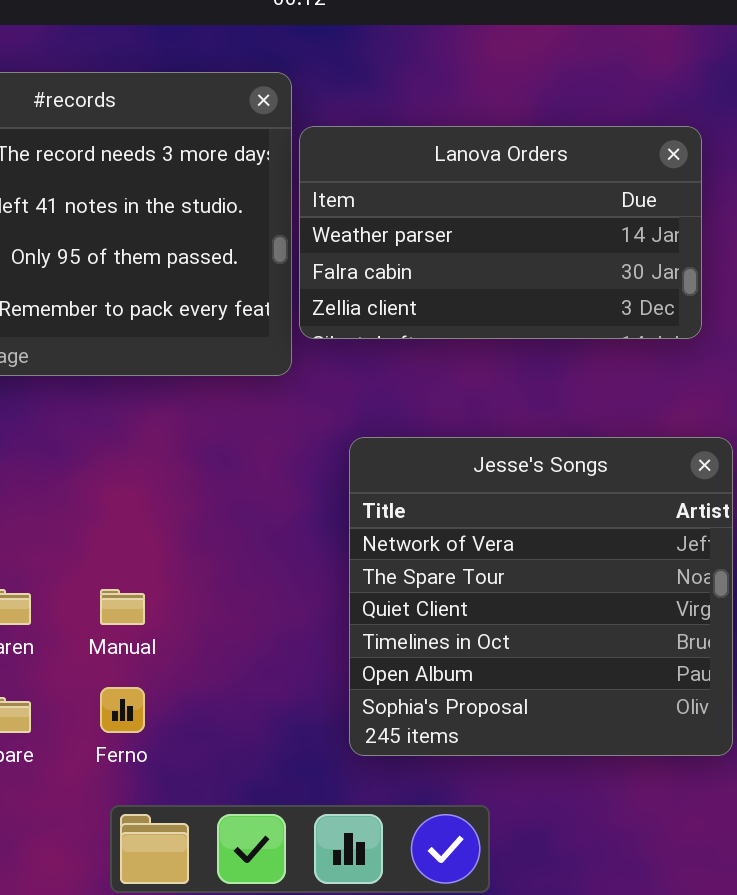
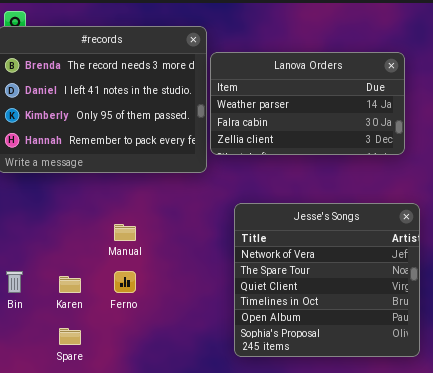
Manual: [100,589,145,625] -> [114,224,136,241], moved
Ferno: [100,687,145,733] -> [114,271,136,293], moved

